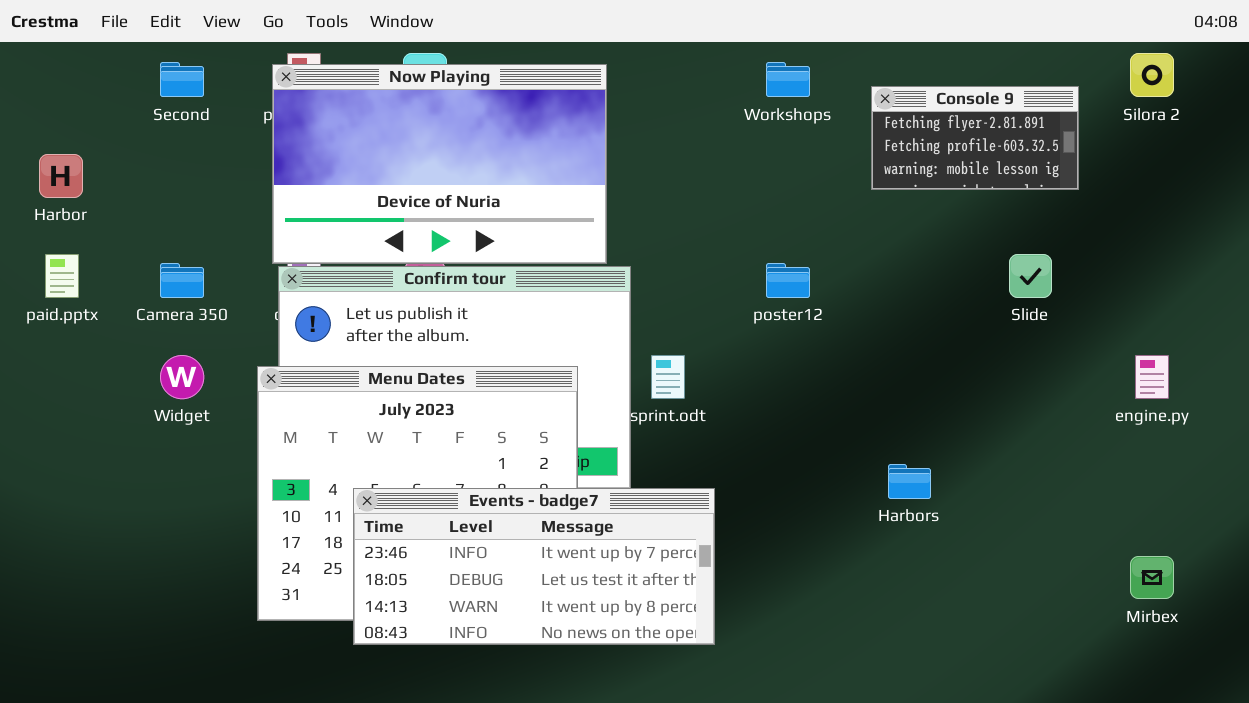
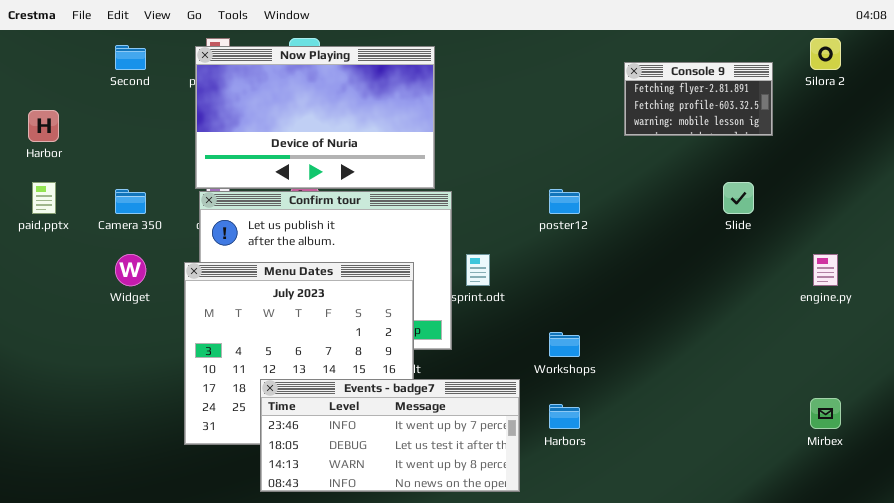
Workshops: [766,62,810,97] -> [549,332,580,357], moved
Harbors: [888,464,931,499] -> [549,404,580,429], moved
Events - badge7: [353,488,715,645] -> [260,379,520,492], moved

